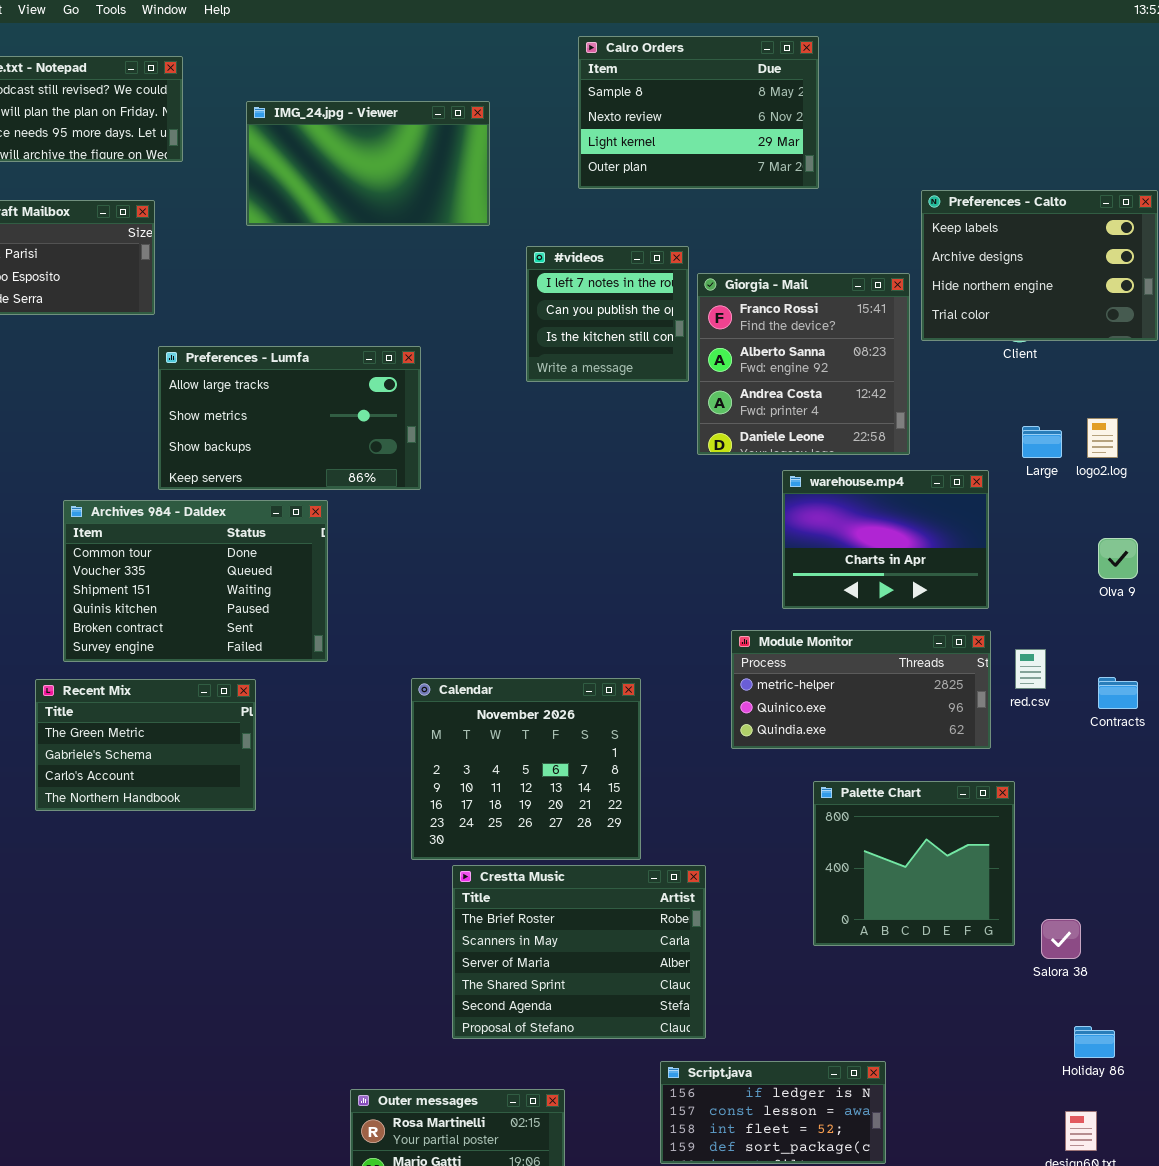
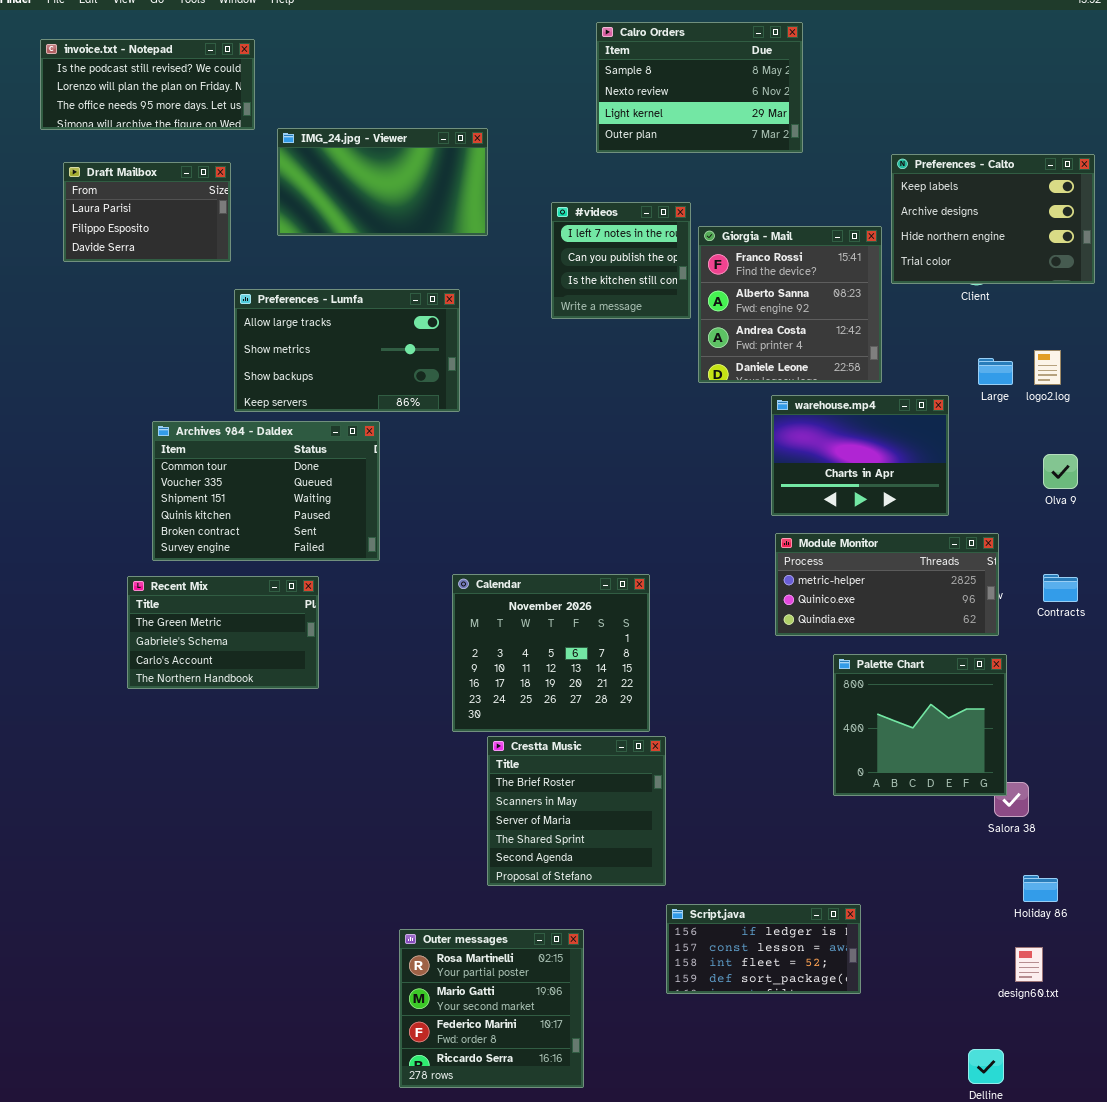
IMG_24.jpg - Viewer: [246,101,490,226] -> [277,128,488,236], moved
Module Monitor: [731,630,991,749] -> [775,533,999,636], moved
Palette Chart: [813,781,1015,946] -> [833,654,1007,796], moved
Crestta Music: [452,865,706,1039] -> [487,736,666,886], resized

